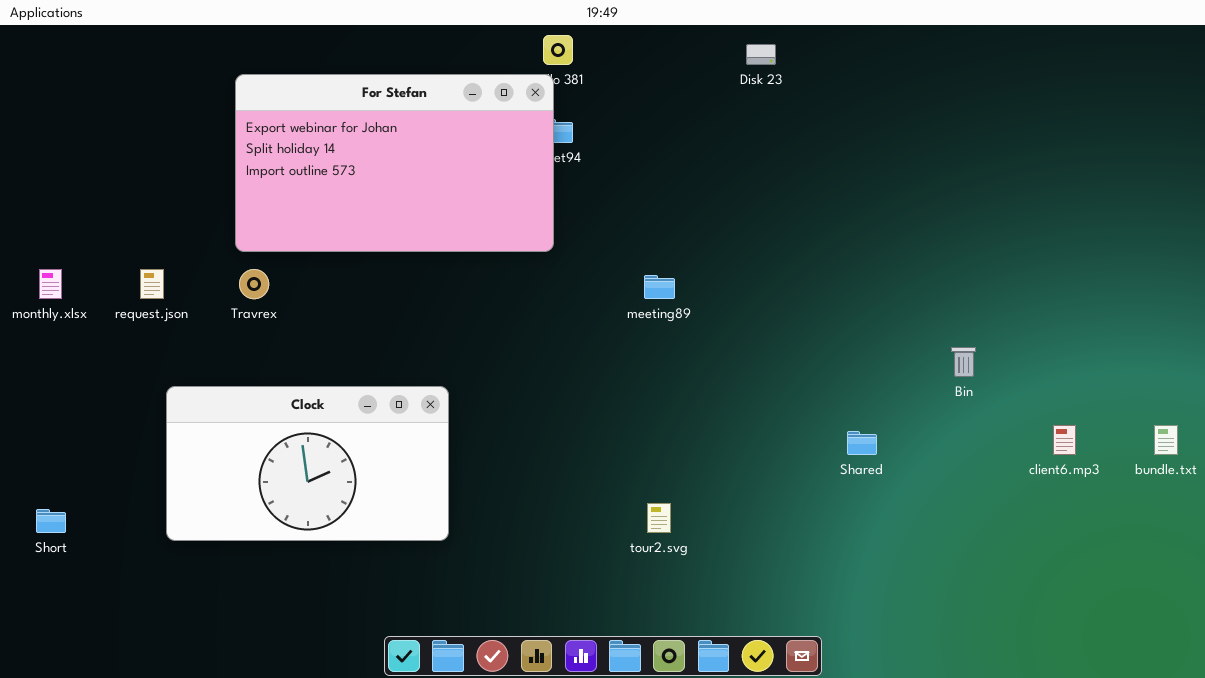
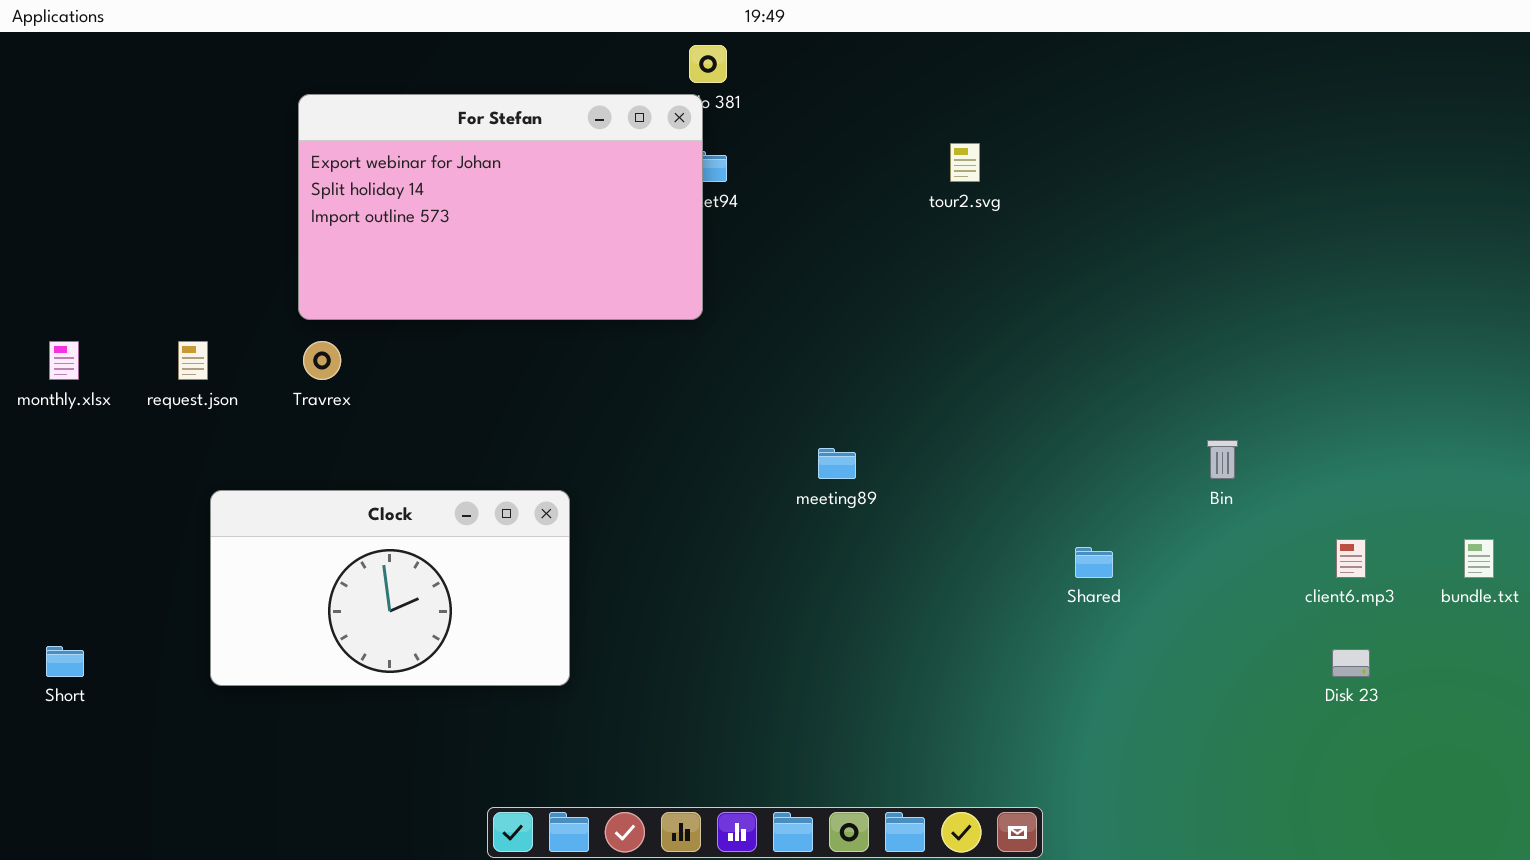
Disk 23: [746,44,776,65] -> [1332,649,1370,677], moved
meeting89: [644,275,675,299] -> [818,448,856,479], moved
tour2.svg: [647,503,671,533] -> [950,143,980,182], moved

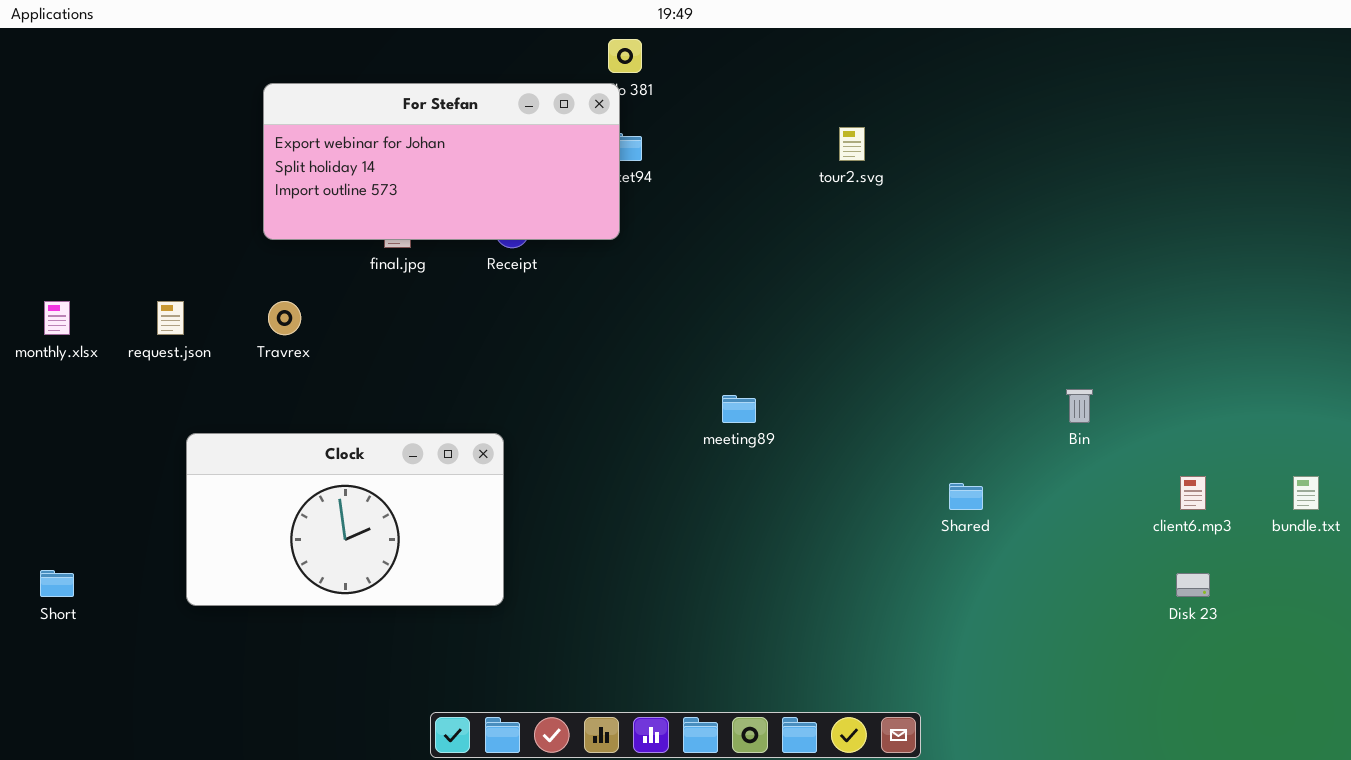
For Stefan: [298,94,703,320] -> [263,83,620,240], resized

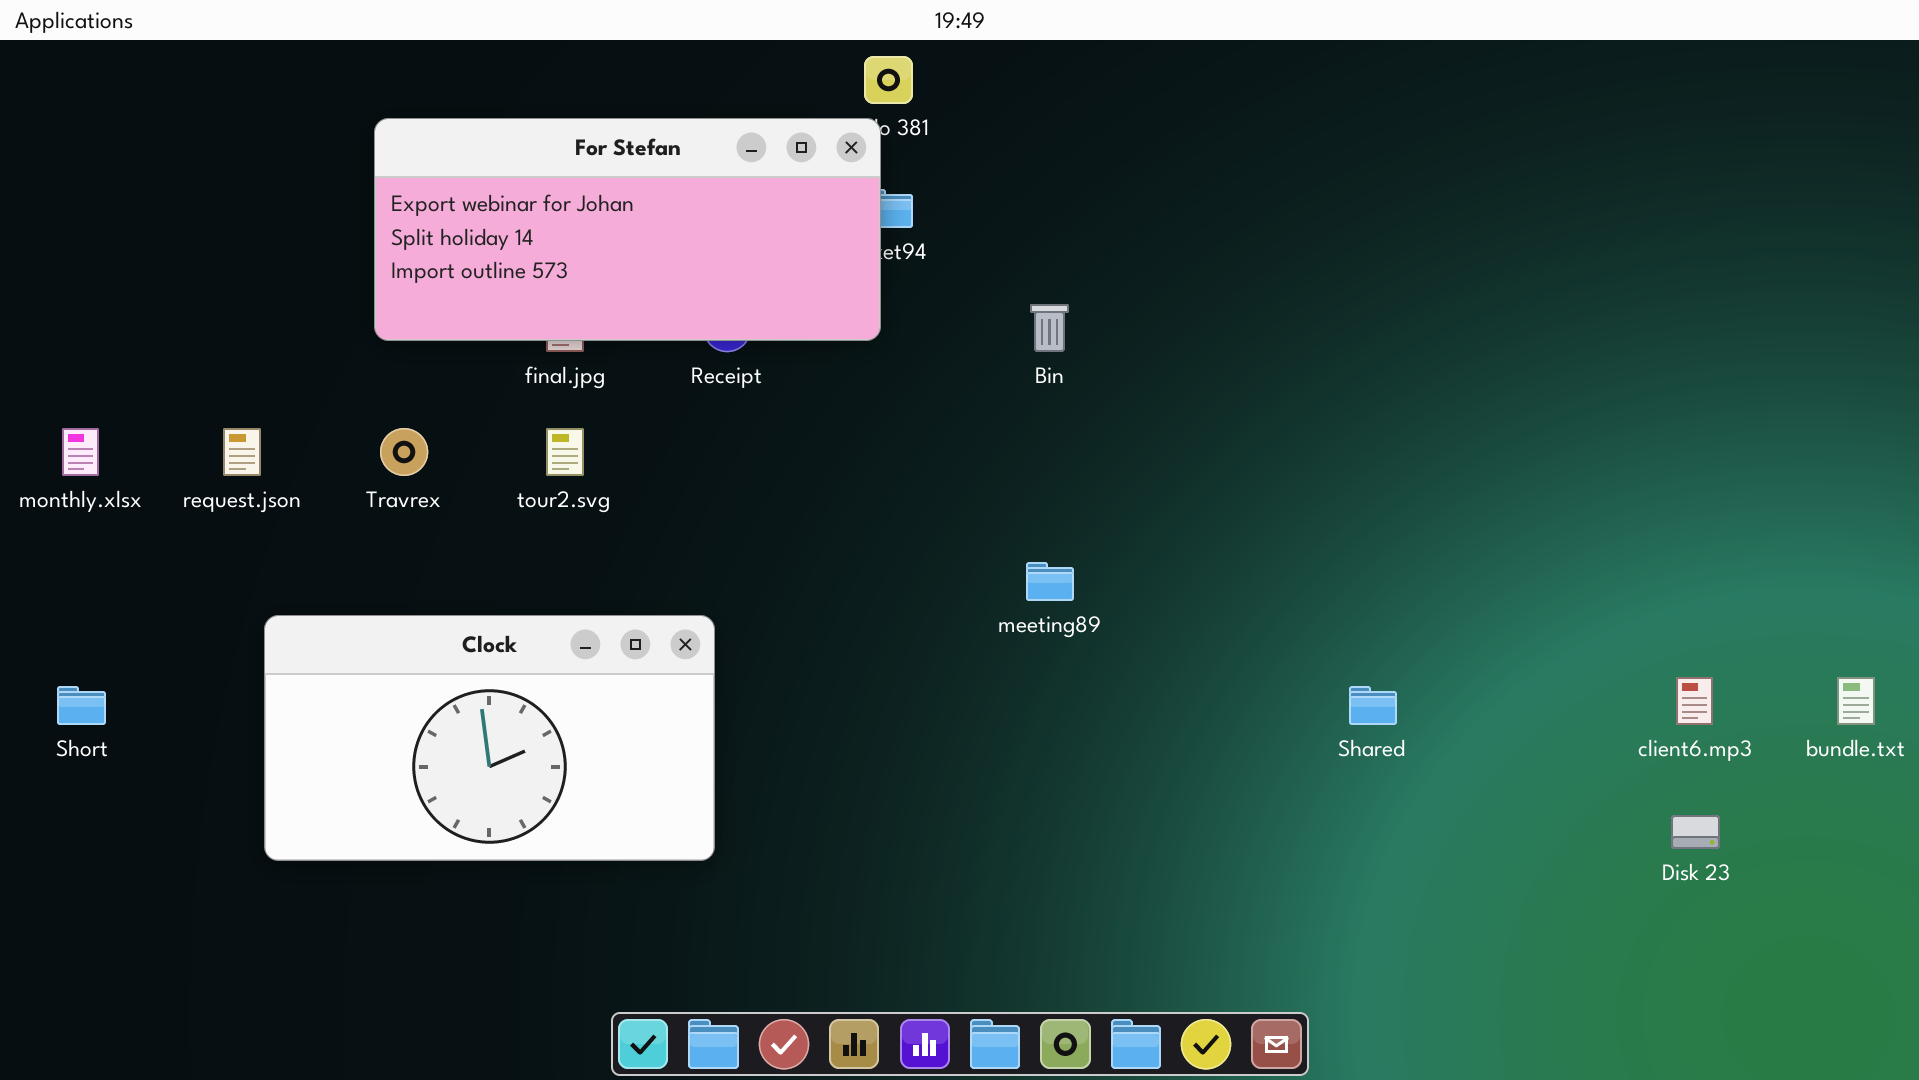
tour2.svg: [839,127,865,161] -> [546,428,584,476], moved
Bin: [1066,389,1093,423] -> [1030,304,1069,352], moved
Short: [40,570,74,597] -> [57,686,106,725], moved

